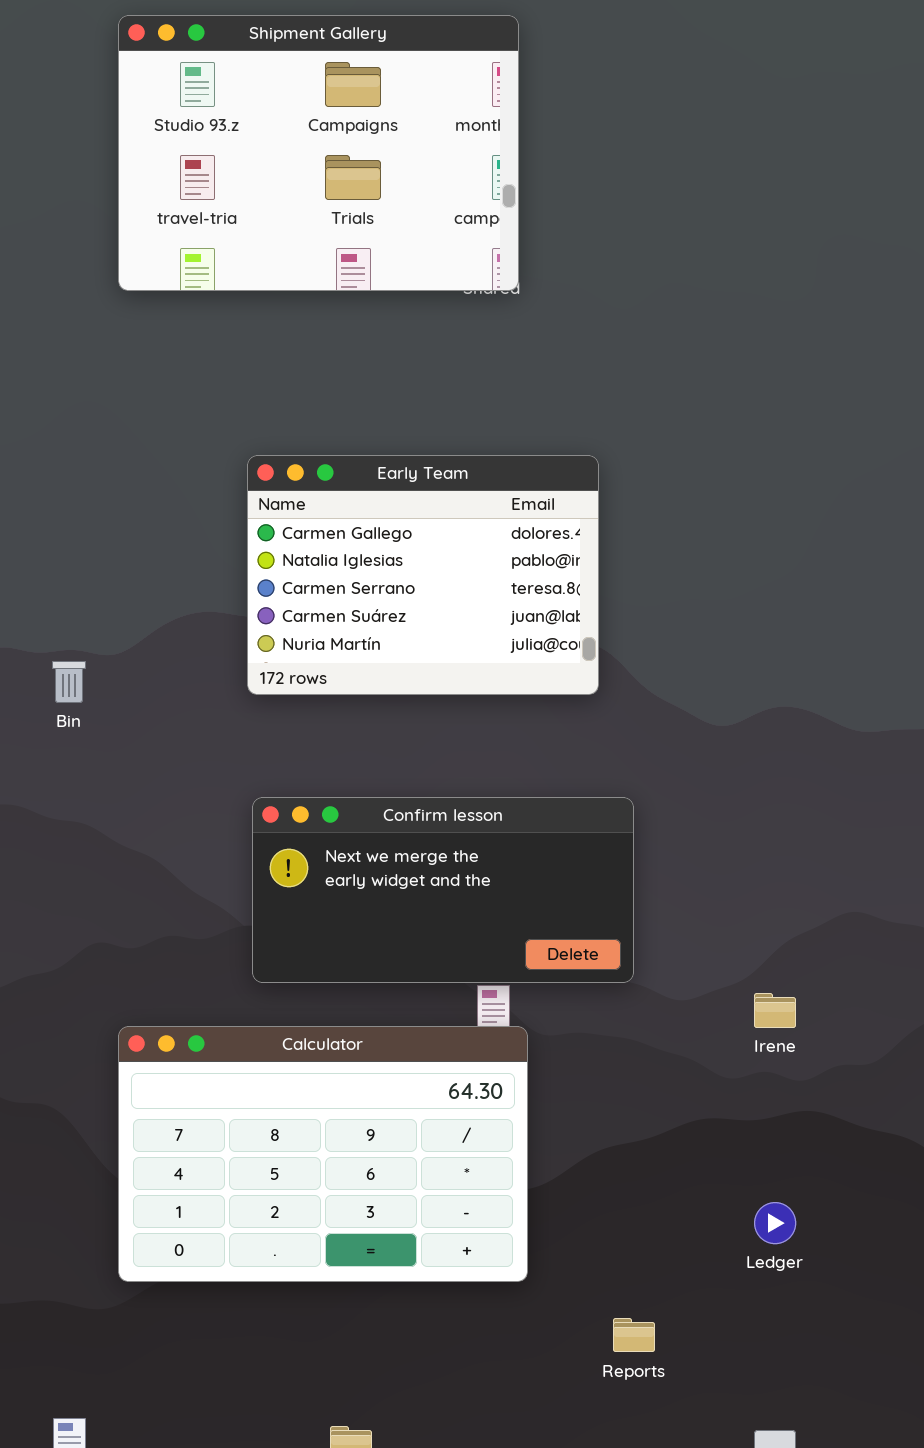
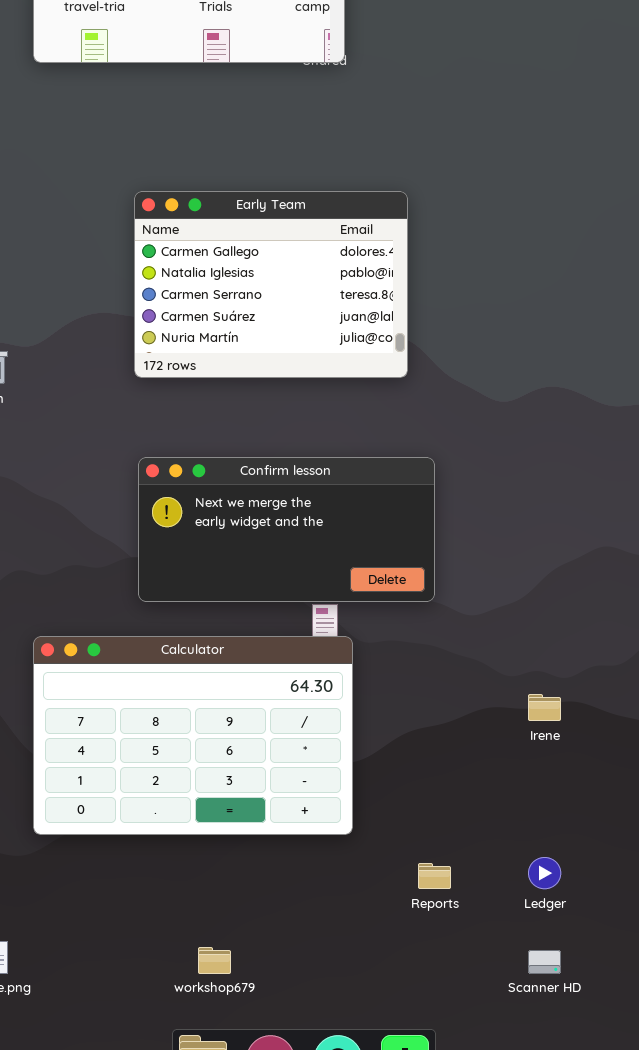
Irene: [754,993,796,1028] -> [528,694,561,721], moved
Ledger: [754,1202,796,1244] -> [528,857,561,889], moved

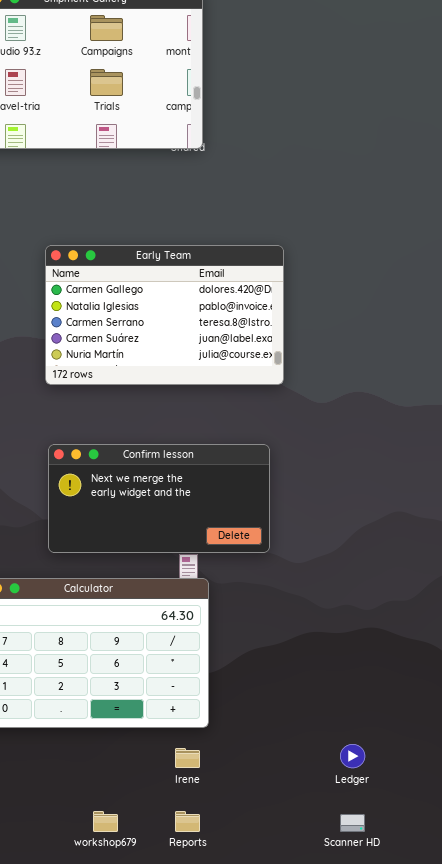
Early Team: [134,191,408,378] -> [45,245,284,385], resized
Irene: [528,694,561,721] -> [175,748,200,768], moved
Reports: [418,863,451,889] -> [175,811,200,832], moved

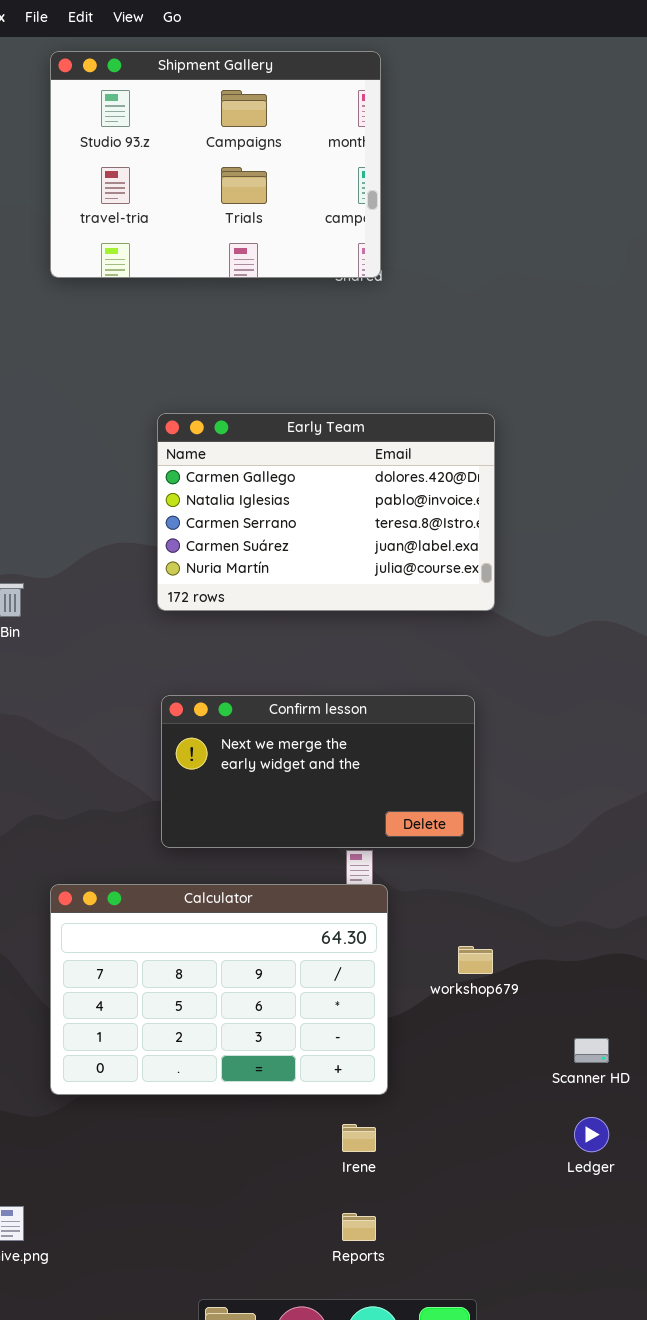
workshop679: [93,811,118,832] -> [458,946,493,974], moved
Scanner HD: [340,814,365,832] -> [574,1038,609,1063], moved

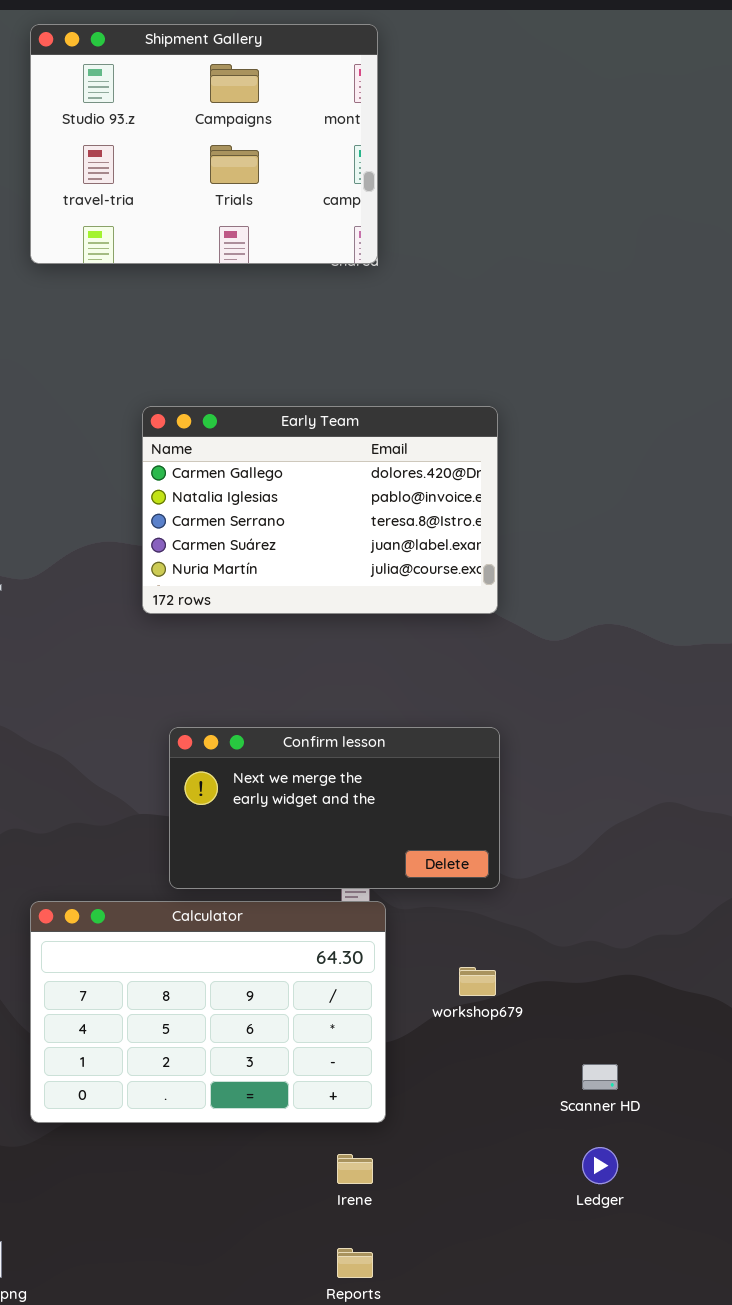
Confirm lesson: [161,695,475,848] -> [169,727,500,889], moved

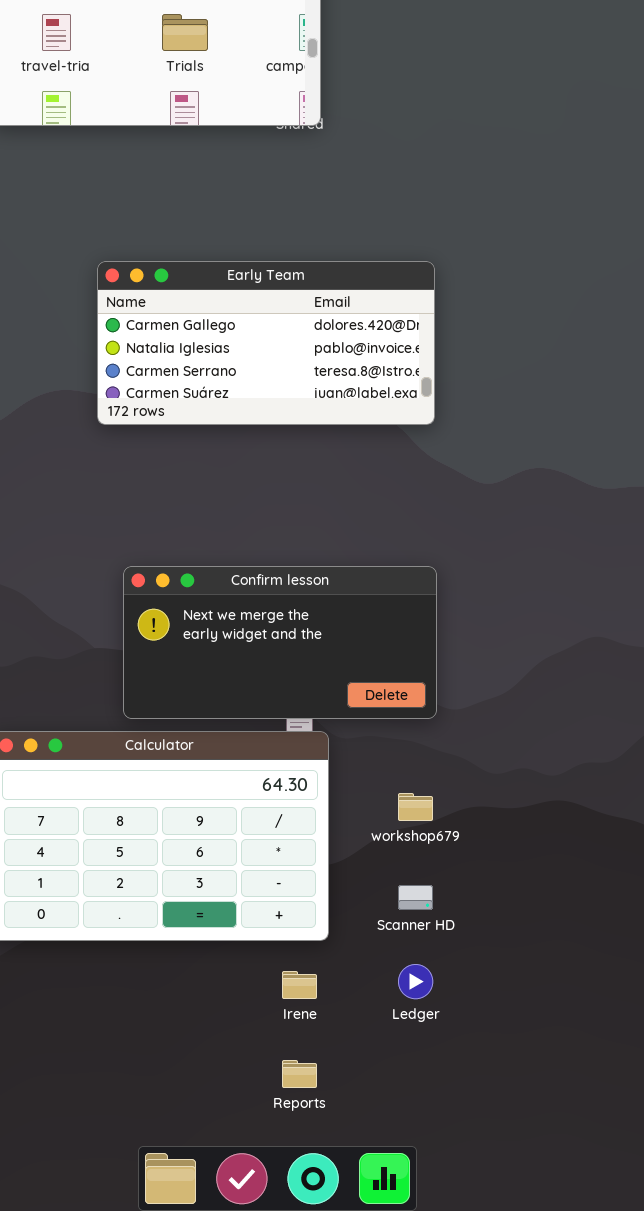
Early Team: [142,406,498,614] -> [97,261,435,425], resized
Scanner HD: [582,1064,618,1090] -> [398,885,433,910], moved
Ledger: [582,1147,618,1184] -> [398,964,433,999], moved

